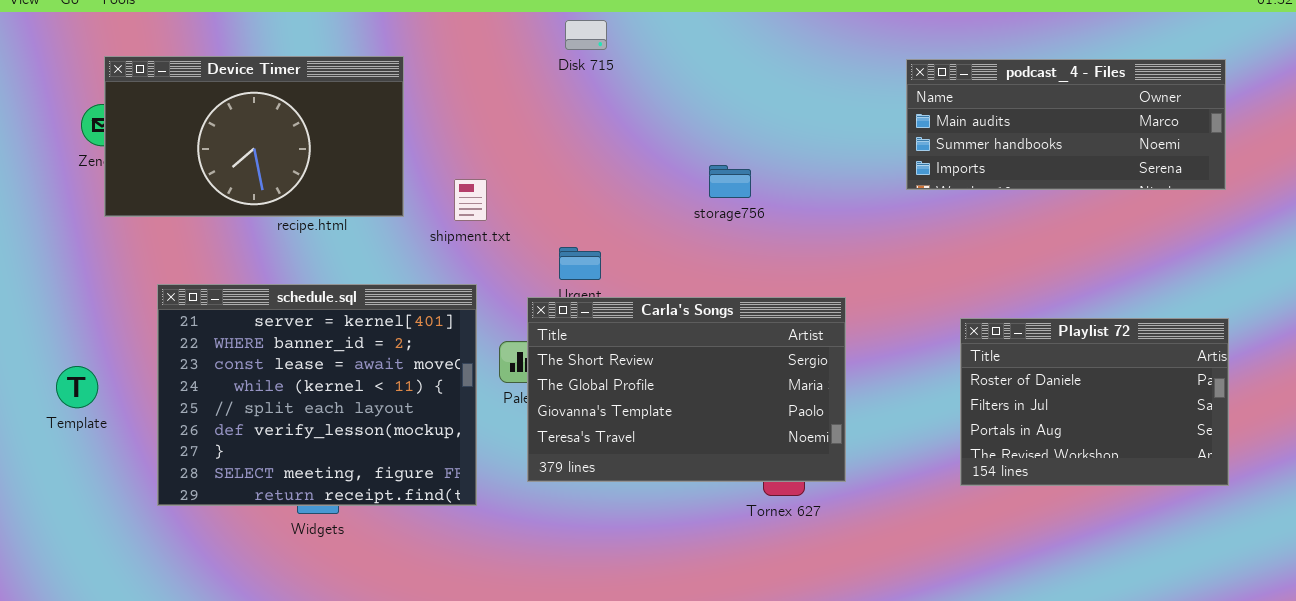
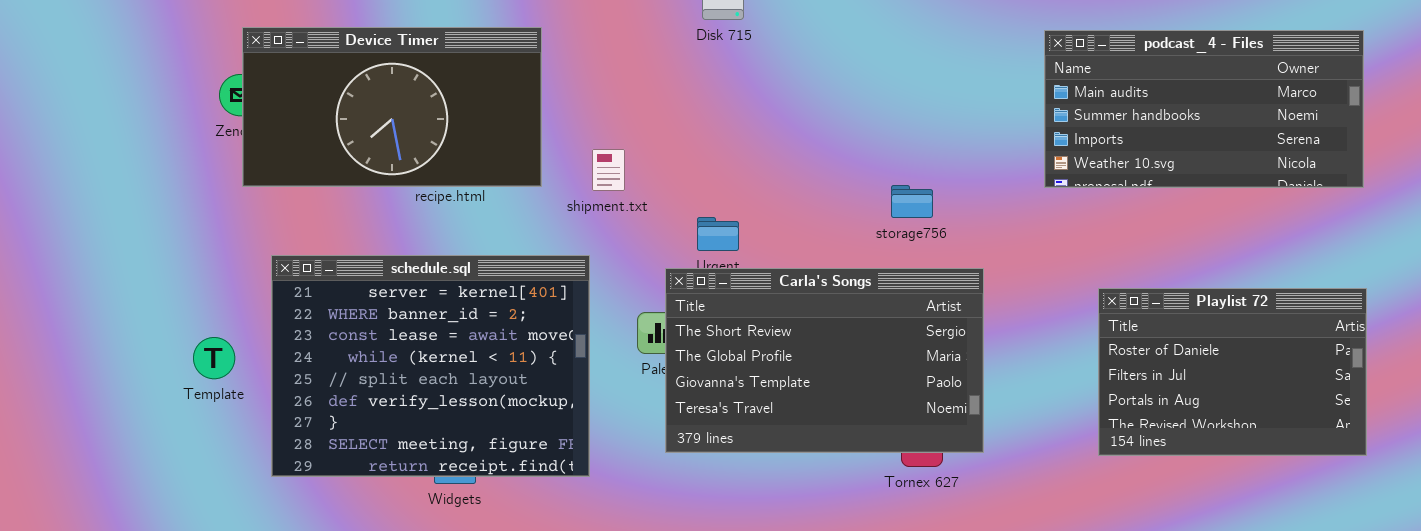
podcast_4 - Files: [906,59,1226,190] -> [1044,30,1364,188], resized
storage756: [709,165,751,198] -> [891,185,933,218], moved
schedule.sql: [157,284,477,506] -> [271,255,590,477], moved

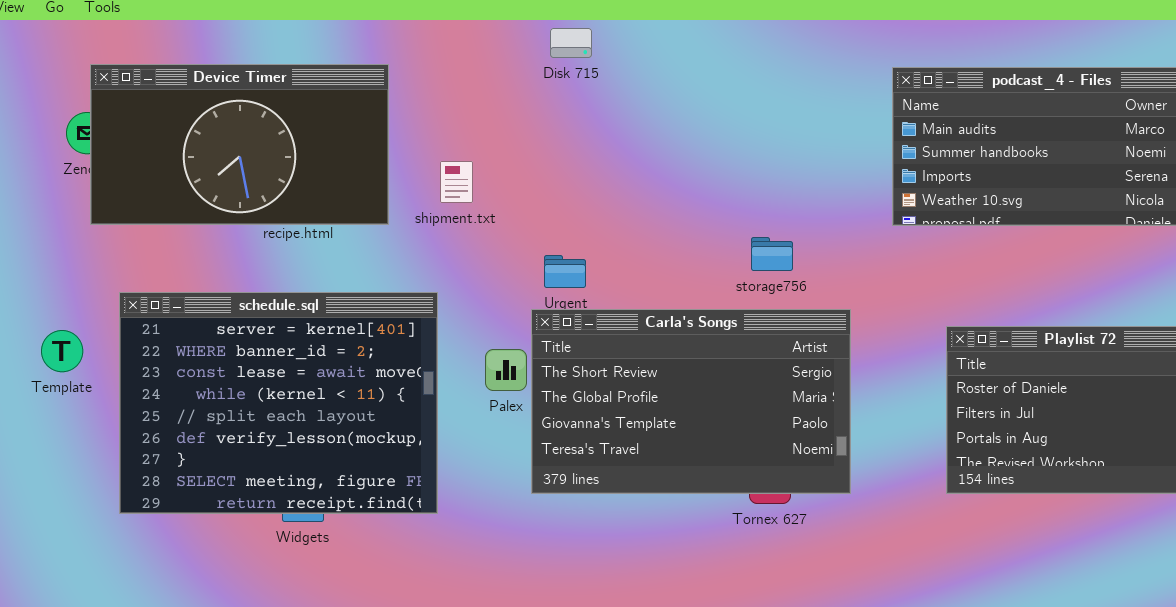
shipment.txt: [592,149,625,191] -> [440,161,473,203], moved
storage756: [891,185,933,218] -> [751,237,793,271], moved
Carla's Songs: [665,268,984,453] -> [531,309,851,494], moved
Template: [193,337,235,379] -> [41,330,83,372], moved

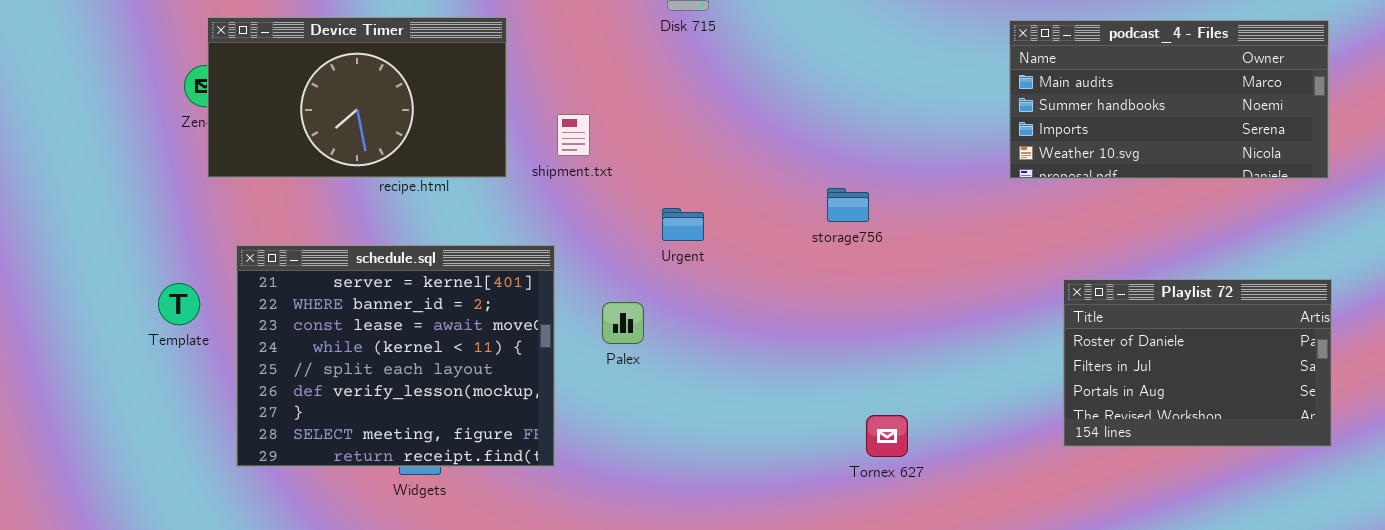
storage756: [751,237,793,271] -> [827,188,869,222], moved
Carla's Songs: [531,309,851,494] -> none, closed

